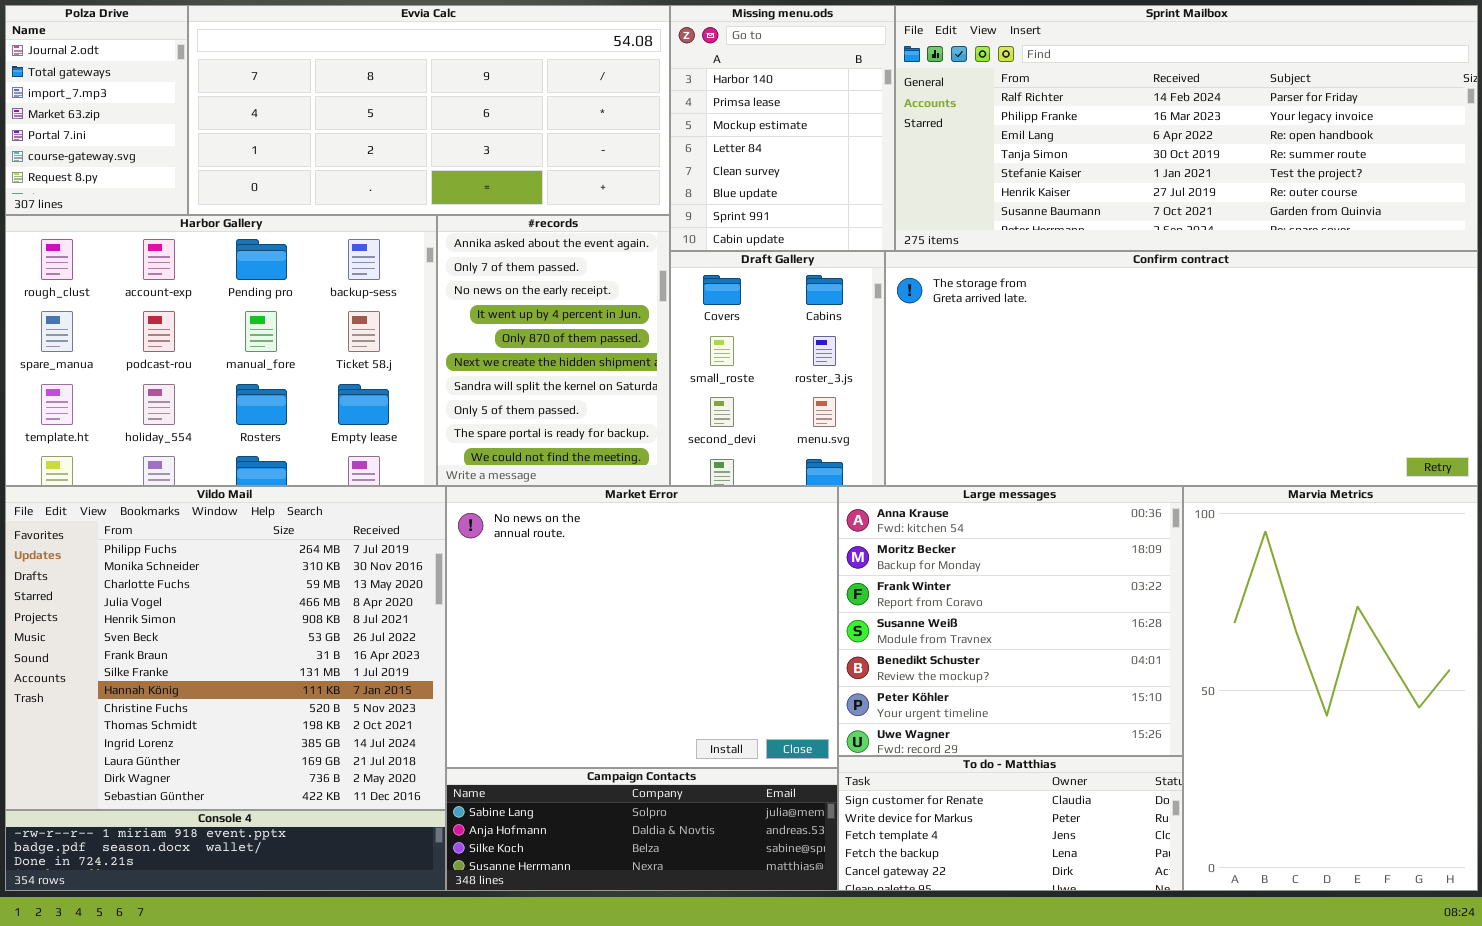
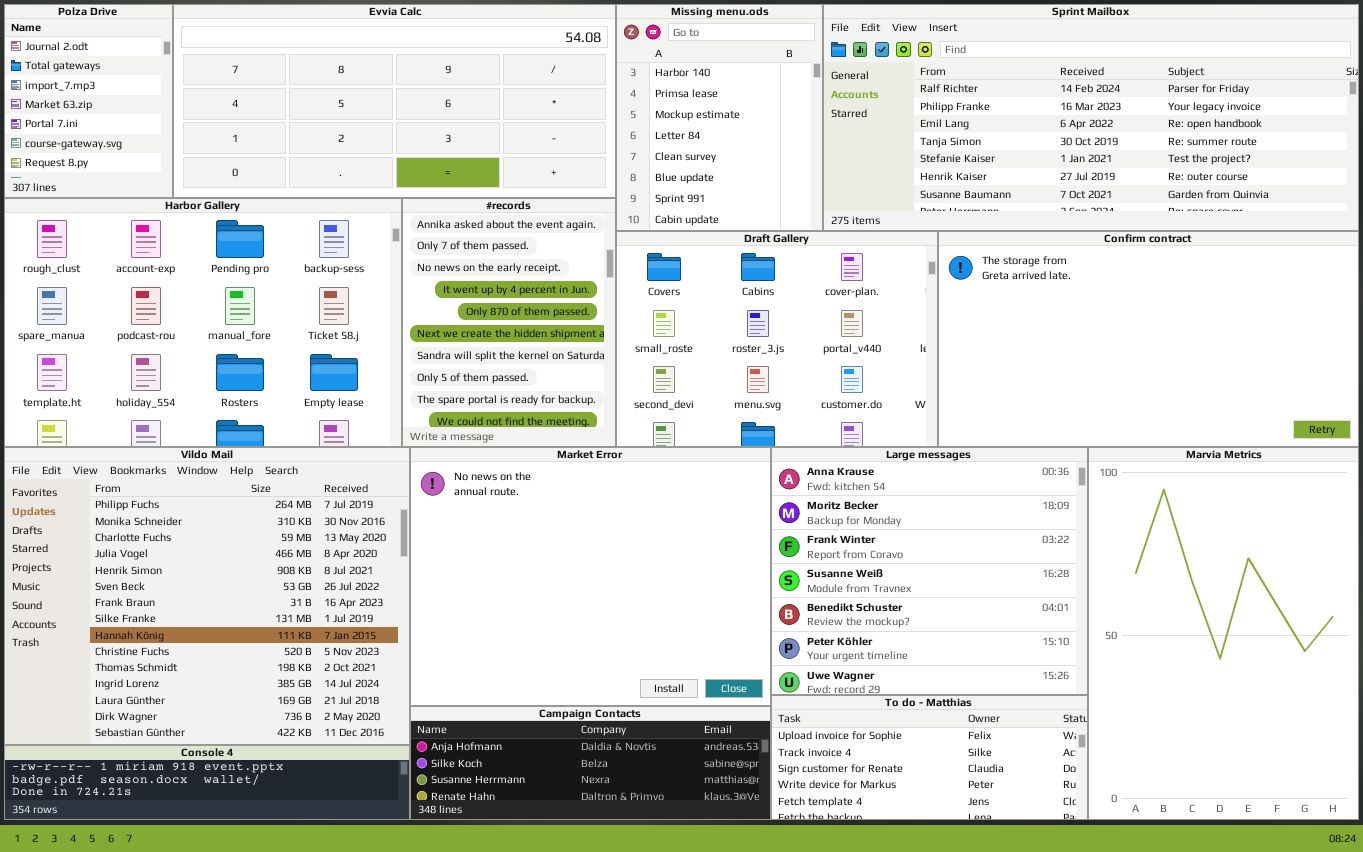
Draft Gallery: [670,251,885,486] -> [616,231,938,447], resized
Confirm contract: [885,251,1478,486] -> [938,231,1359,447], resized
To do - Matthias: [838,756,1183,891] -> [771,695,1088,820], scrolled up 2 rows
Campaign Contacts: [446,768,838,891] -> [410,706,771,820], scrolled down 1 row

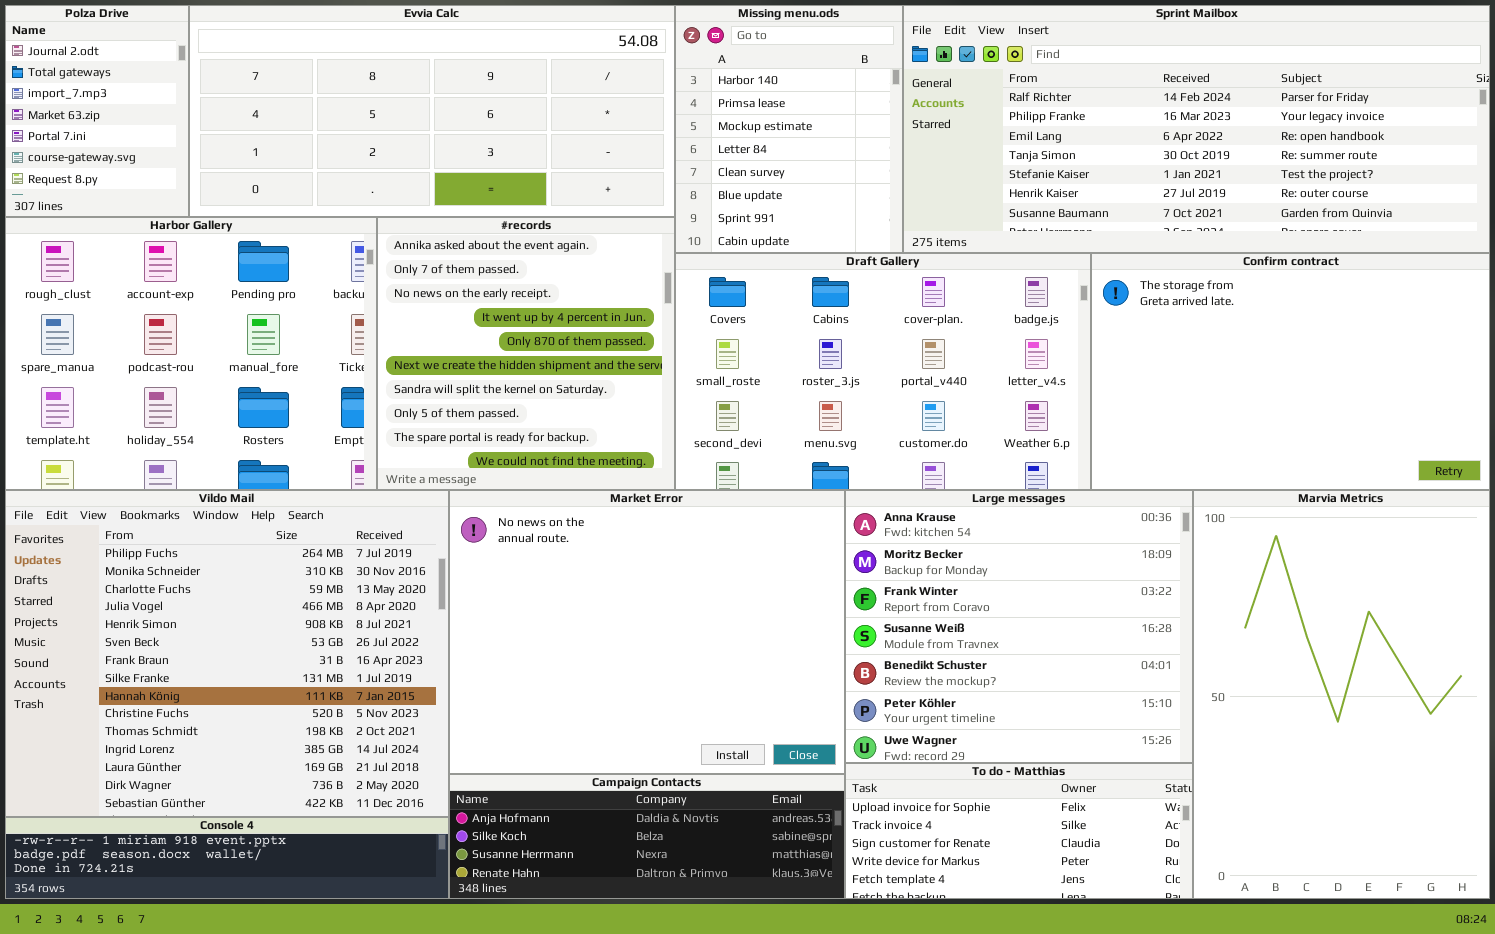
Harbor Gallery: [4,198,402,447] -> [5,217,377,490], resized
#records: [402,198,616,447] -> [377,217,675,490], resized
Draft Gallery: [616,231,938,447] -> [675,253,1091,490], resized
Confirm contract: [938,231,1359,447] -> [1091,253,1490,490], resized

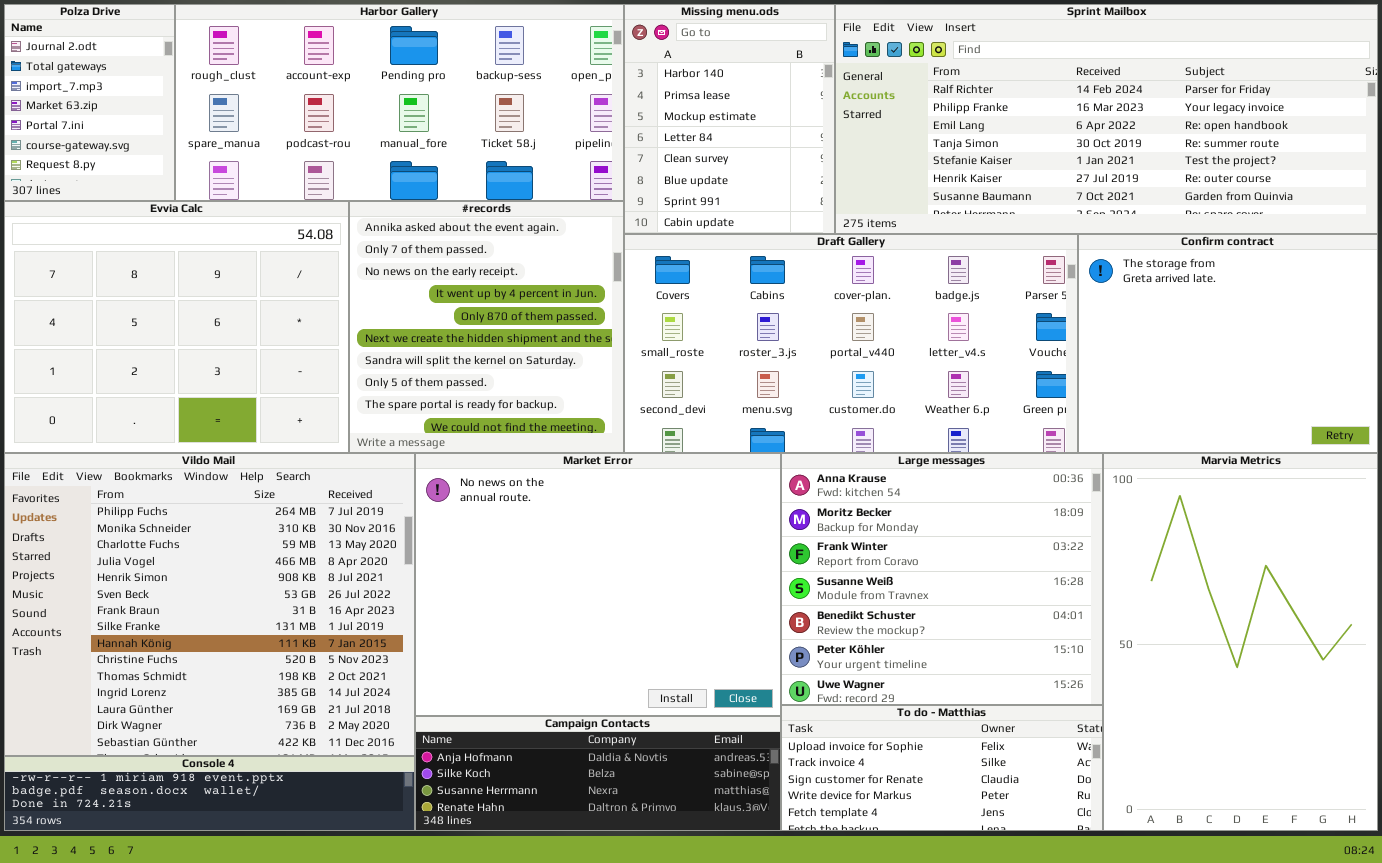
Evvia Calc: [189,5,675,217] -> [4,201,349,453], moved, resized
Harbor Gallery: [5,217,377,490] -> [175,4,624,201], moved, resized
Draft Gallery: [675,253,1091,490] -> [624,234,1078,453], resized
Confirm contract: [1091,253,1490,490] -> [1078,234,1378,453], resized

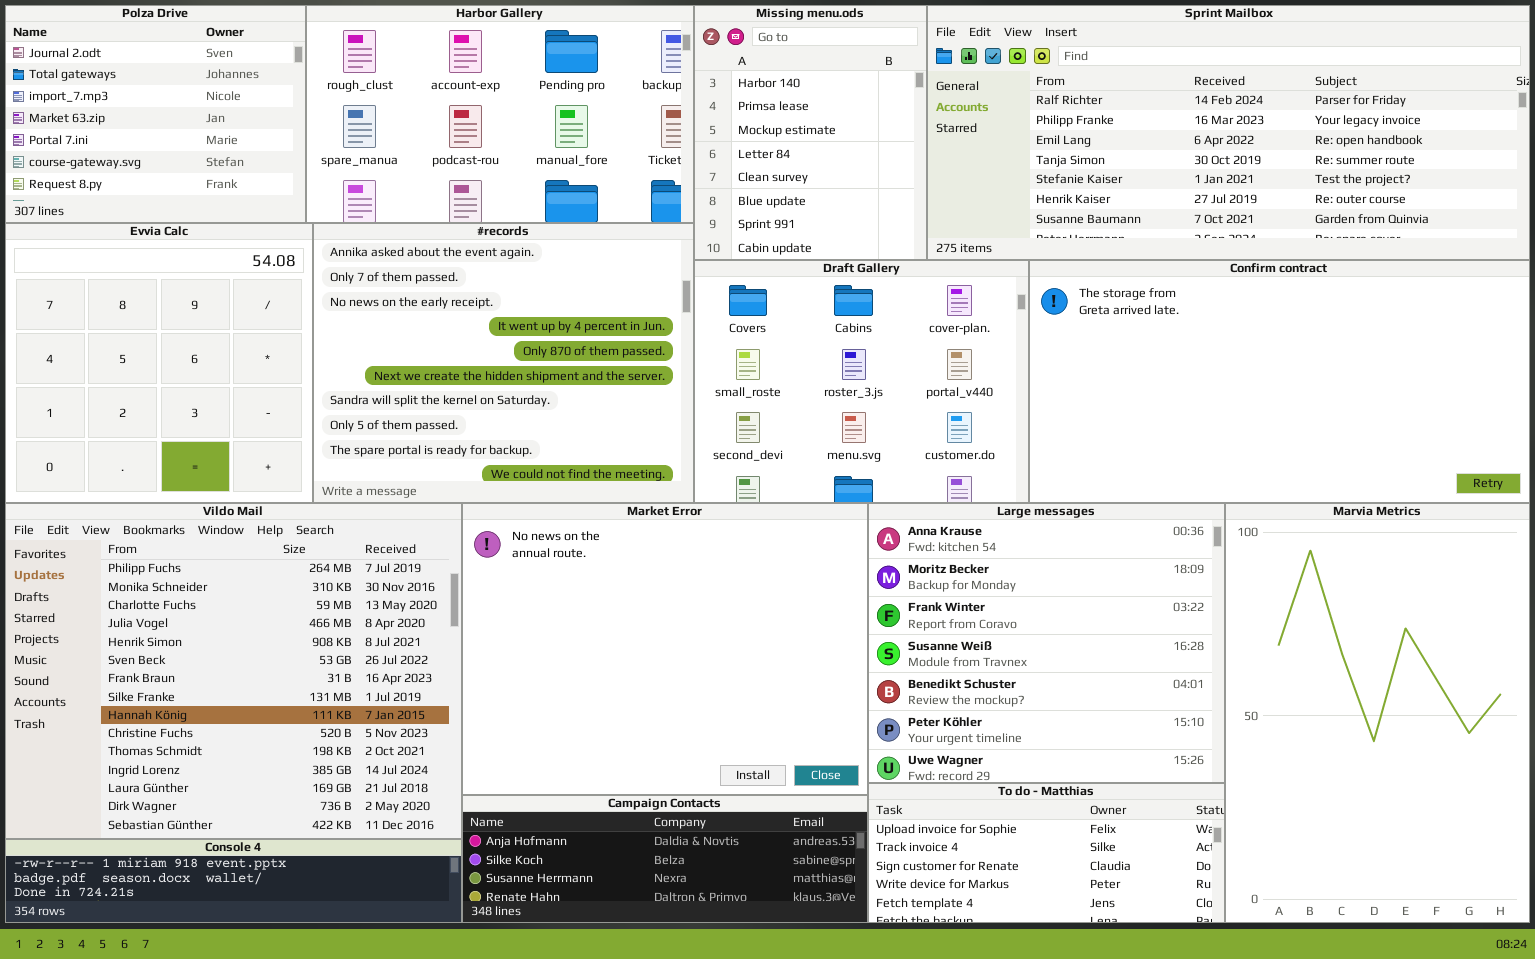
Polza Drive: [4,4,175,201] -> [5,5,306,223], resized
Harbor Gallery: [175,4,624,201] -> [306,5,694,223], resized
Evvia Calc: [4,201,349,453] -> [5,223,313,503], resized
#records: [349,201,624,453] -> [313,223,694,503], resized
Draft Gallery: [624,234,1078,453] -> [694,260,1029,503], resized
Confirm contract: [1078,234,1378,453] -> [1029,260,1530,503], resized

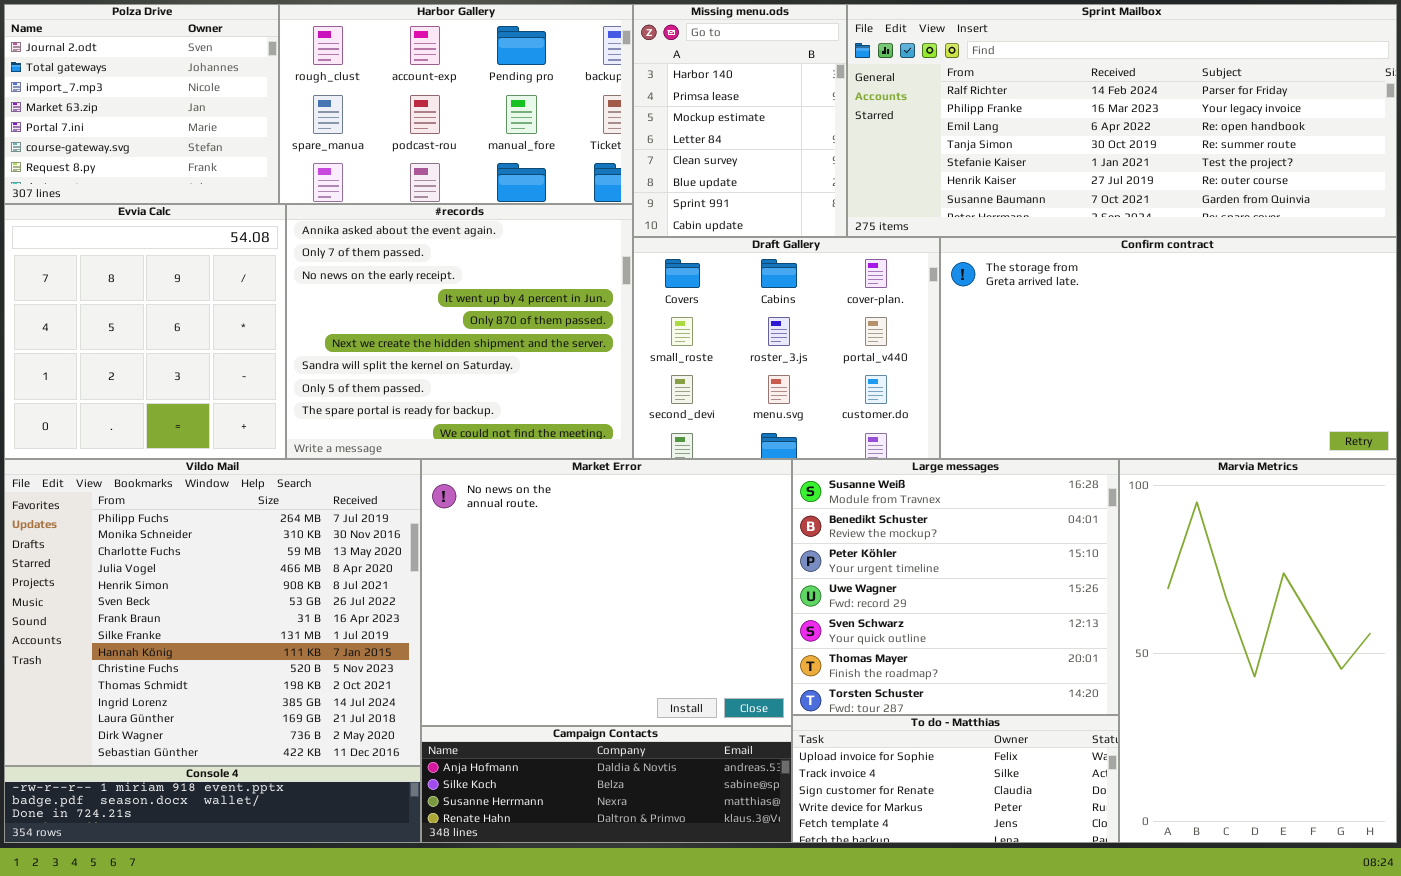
Large messages: [868,503,1225,783] -> [792,459,1119,715], scrolled down 3 rows

